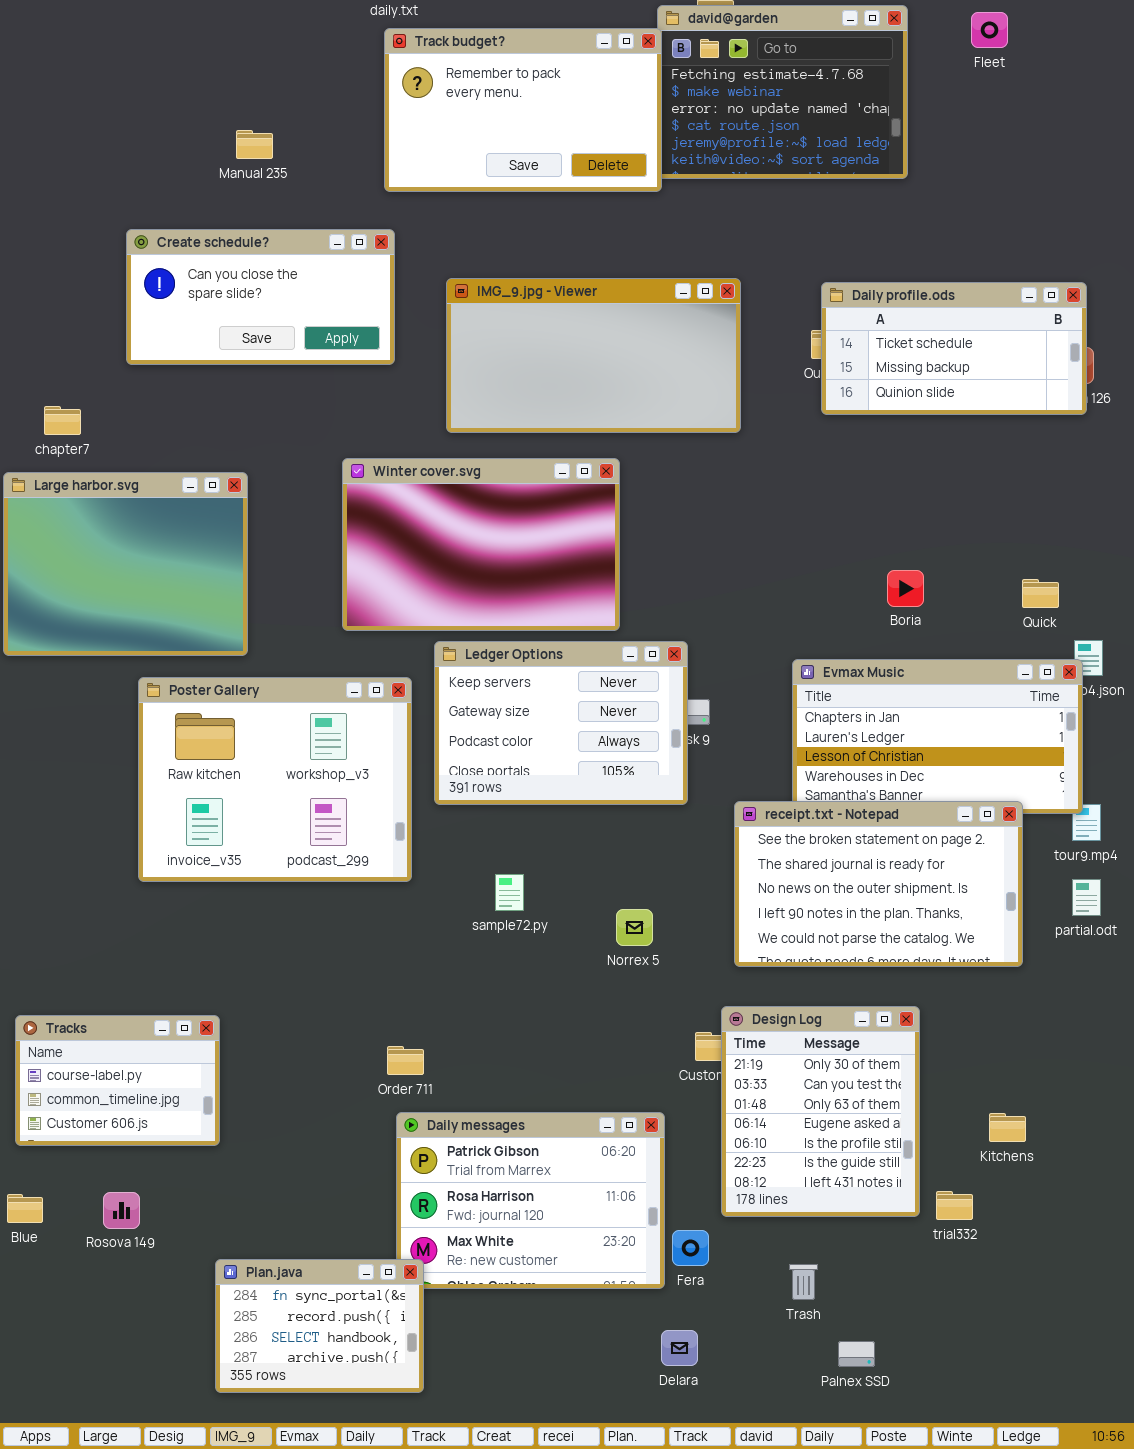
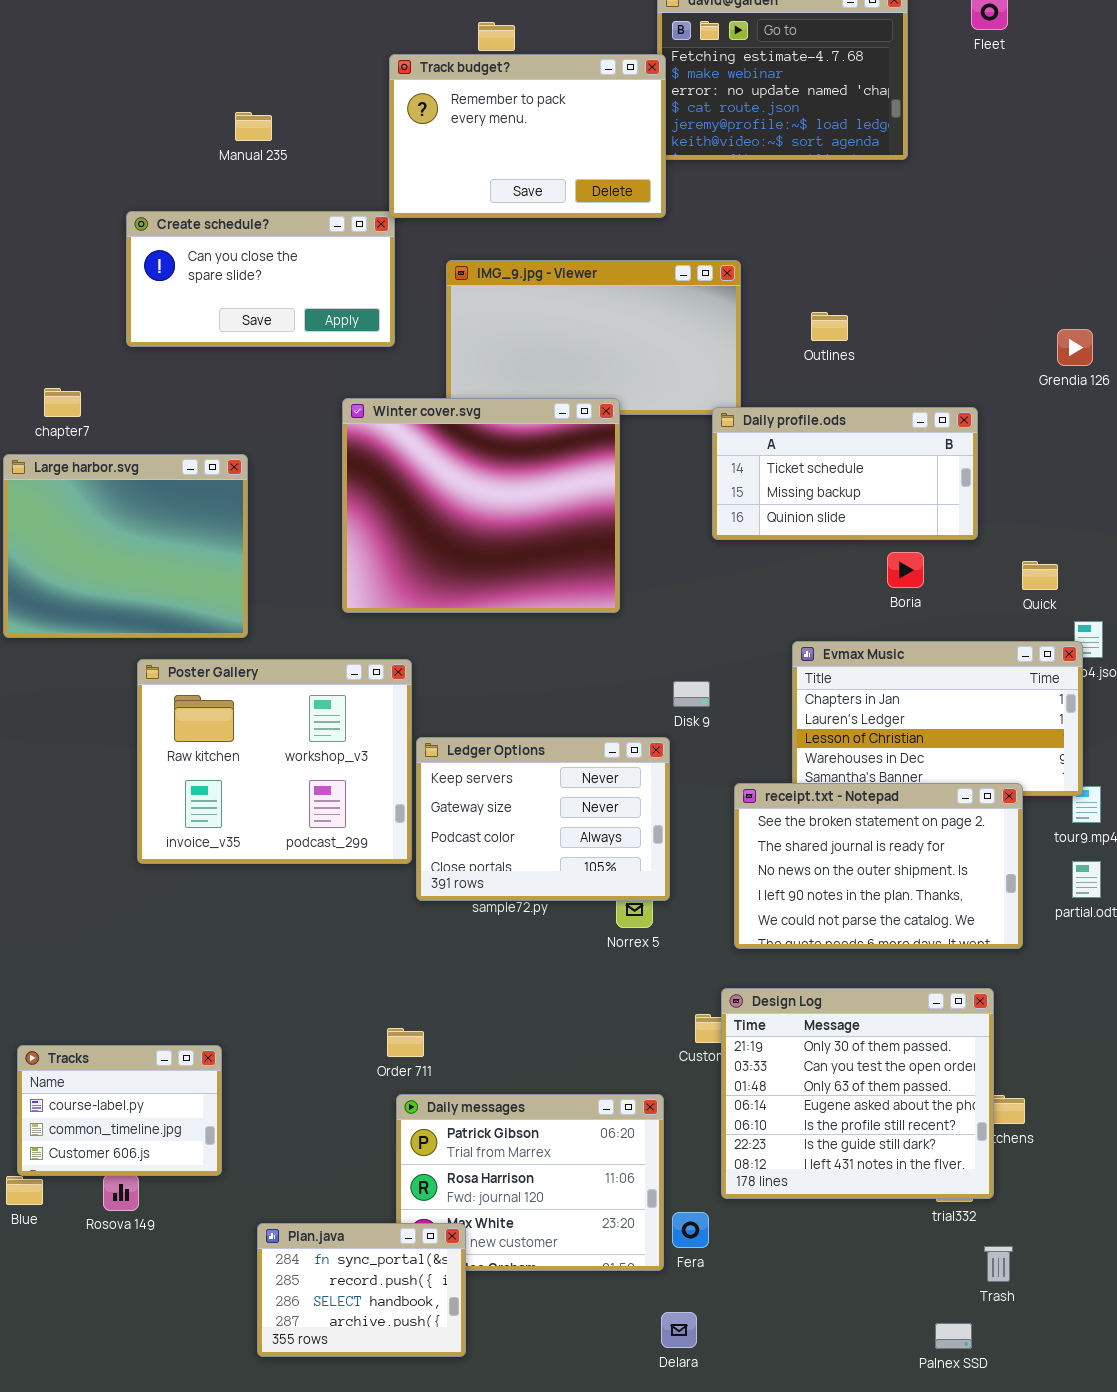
Track budget?: [384,28,662,192] -> [389,54,666,218], moved
Daily profile.ods: [821,282,1087,415] -> [712,407,978,540], moved
Winter cover.svg: [342,458,620,631] -> [342,398,620,613], resized
Ledger Options: [434,641,688,805] -> [416,737,670,901], moved
Design Log: [721,1006,920,1217] -> [721,988,994,1199], resized
Tracks: [15,1015,220,1146] -> [17,1045,222,1176], moved
Plan.java: [215,1259,424,1393] -> [257,1223,466,1357], moved
Trash: [789,1264,818,1300] -> [984,1246,1013,1282], moved
Palnex SSD: [838,1341,875,1367] -> [935,1323,972,1349], moved

